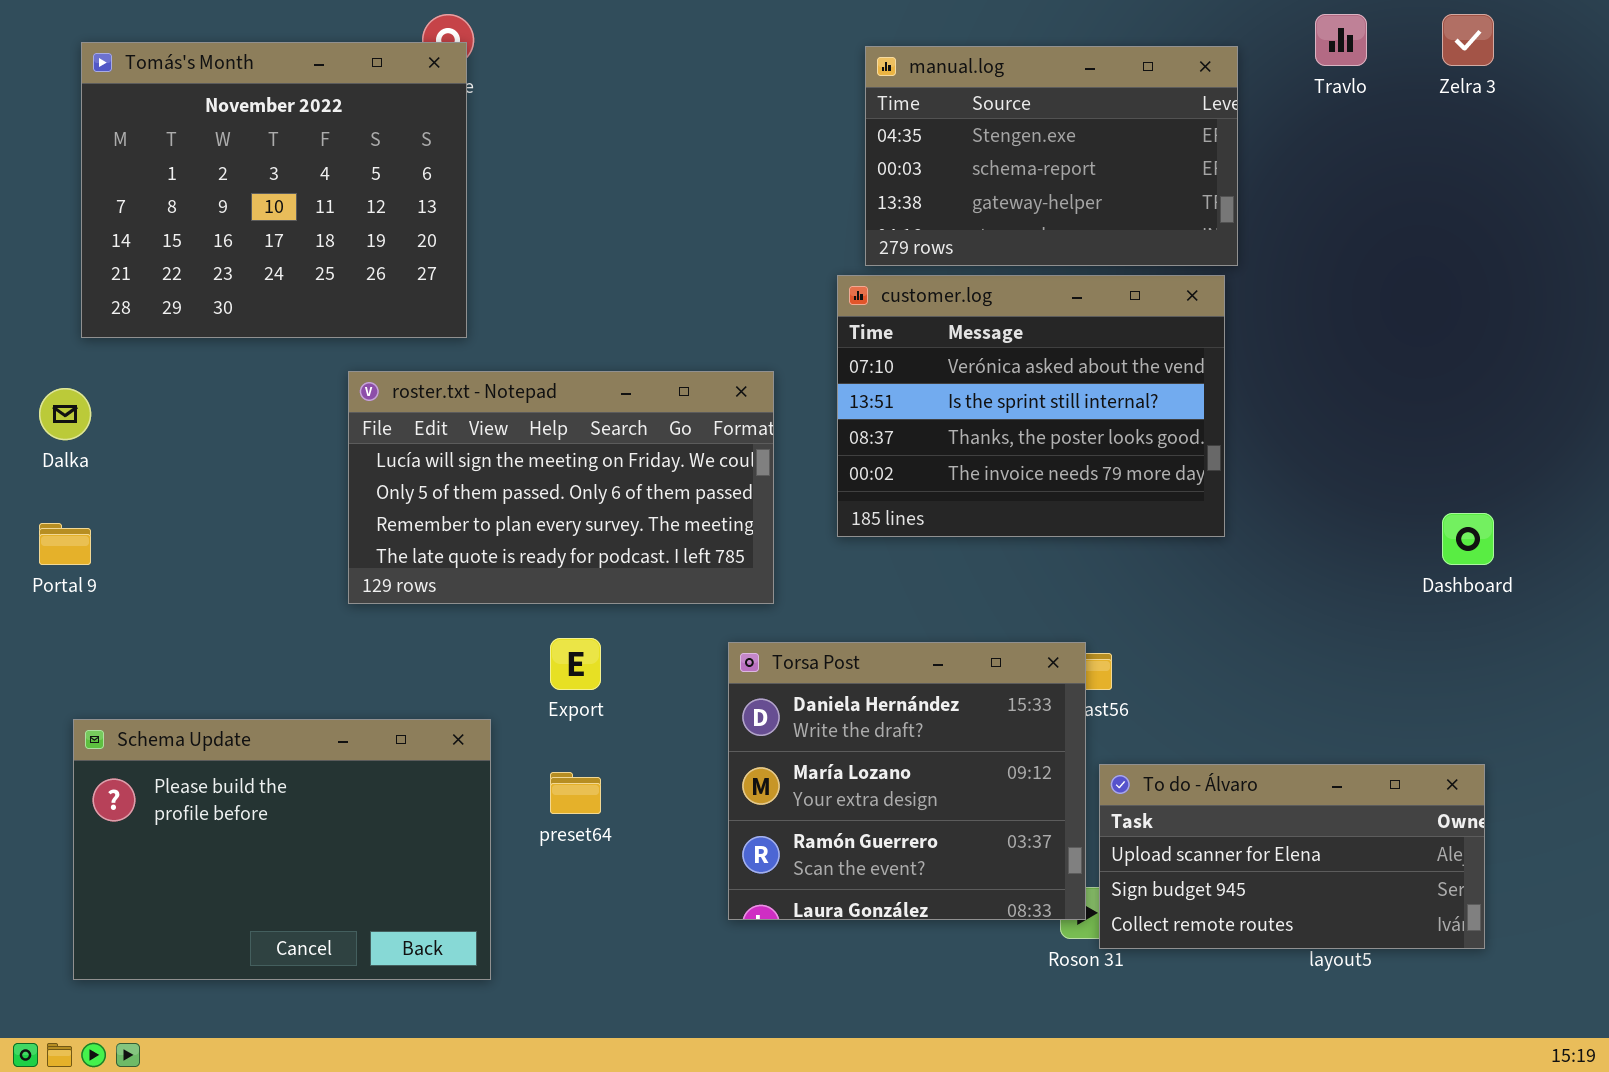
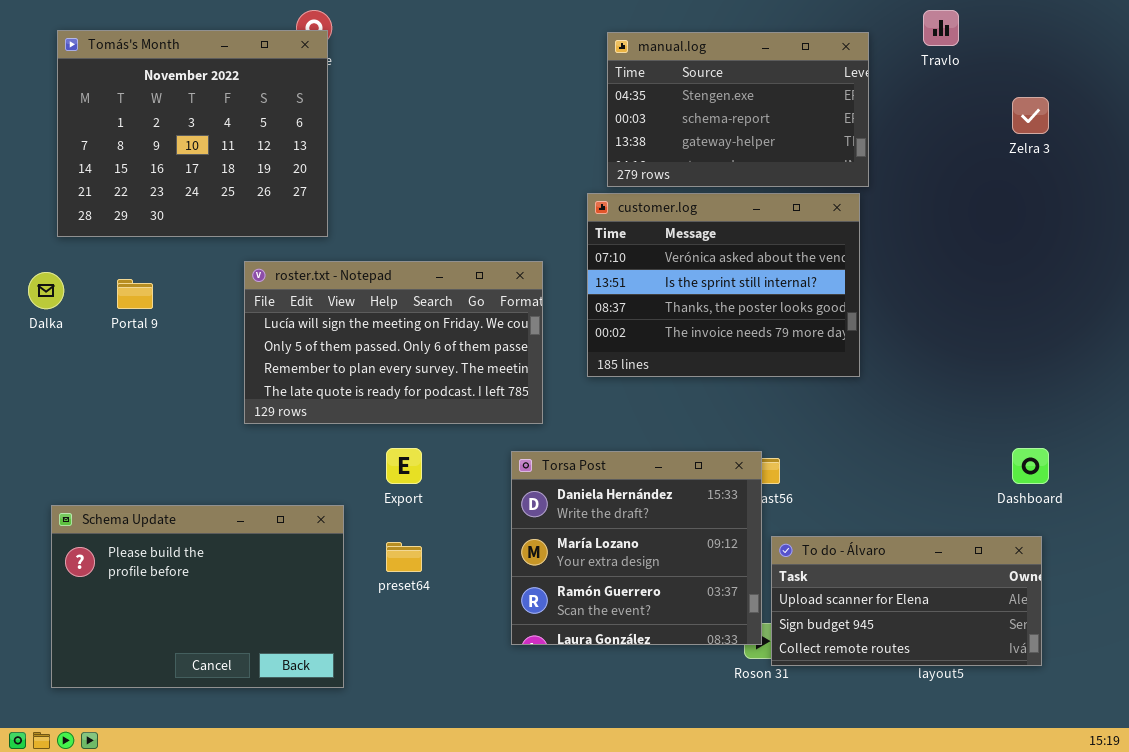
Zelra 3: [1442,14,1494,66] -> [1012,97,1049,134], moved
Dashboard: [1442,513,1494,565] -> [1012,448,1049,484], moved
Portal 9: [39,523,91,565] -> [117,279,153,309], moved

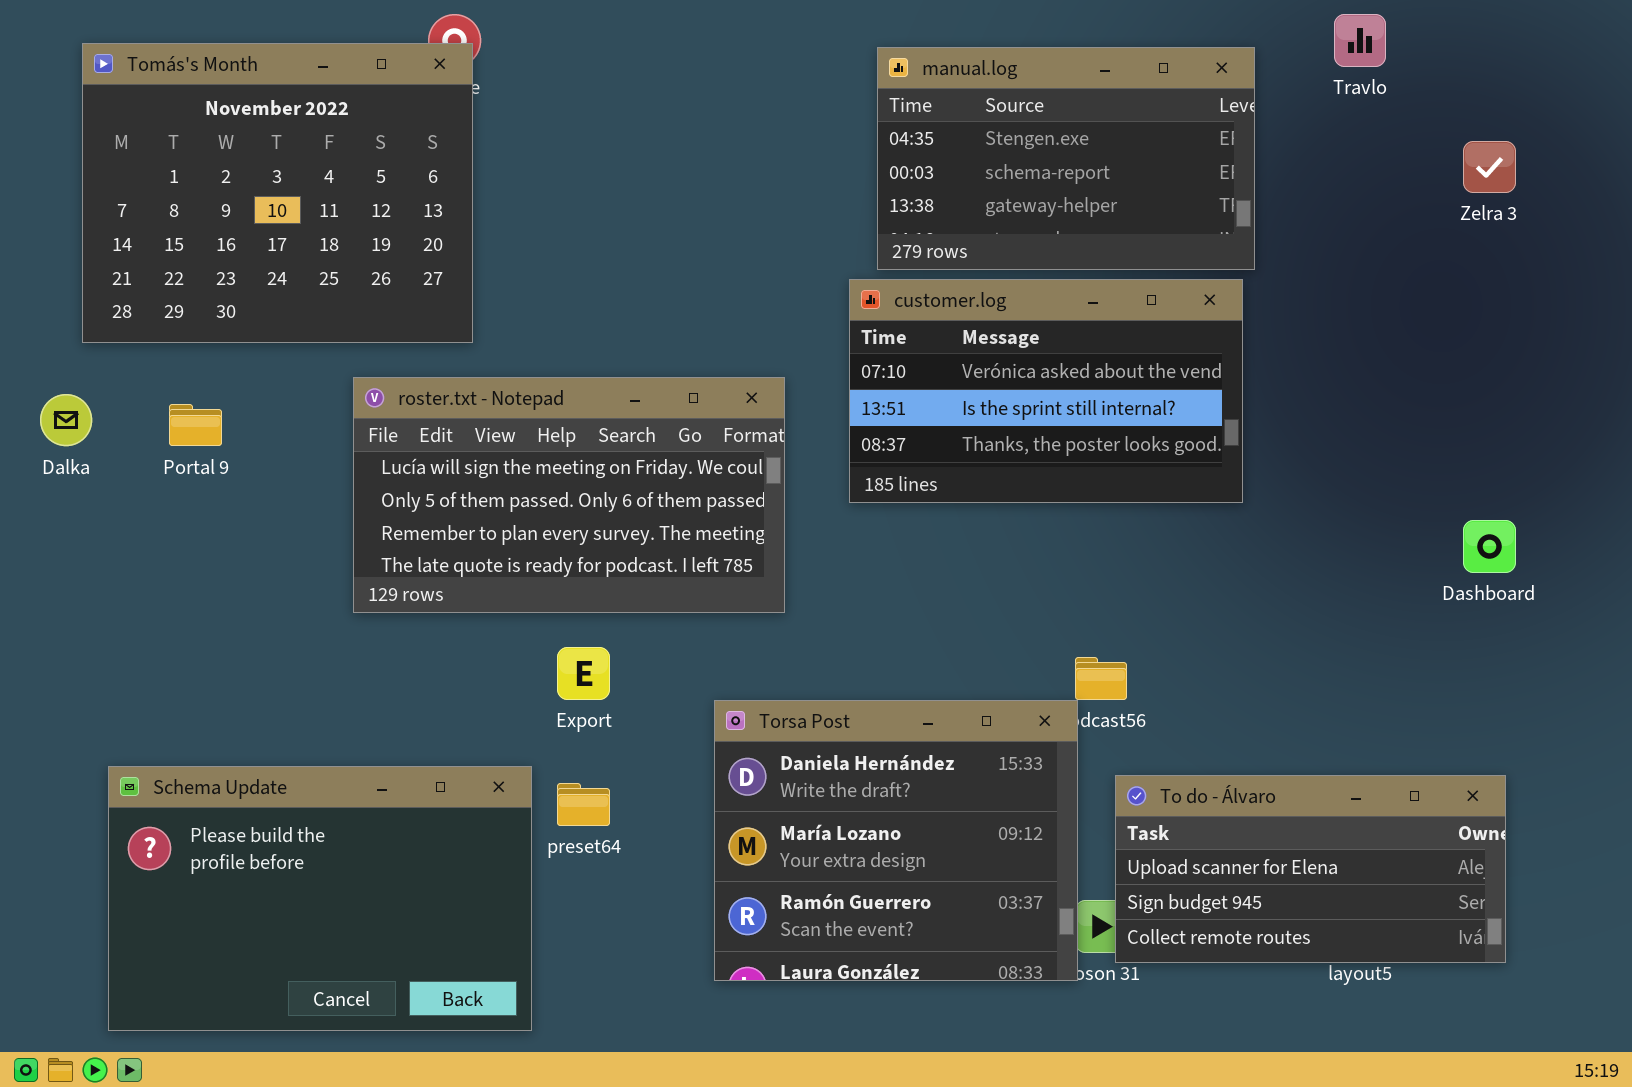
customer.log: [587,193,860,377] -> [849,279,1243,503], resized
Dashboard: [1012,448,1049,484] -> [1463,520,1516,573], moved
Torsa Post: [511,451,762,645] -> [714,700,1078,981], moved
Schema Update: [51,505,344,688] -> [108,766,532,1031], moved

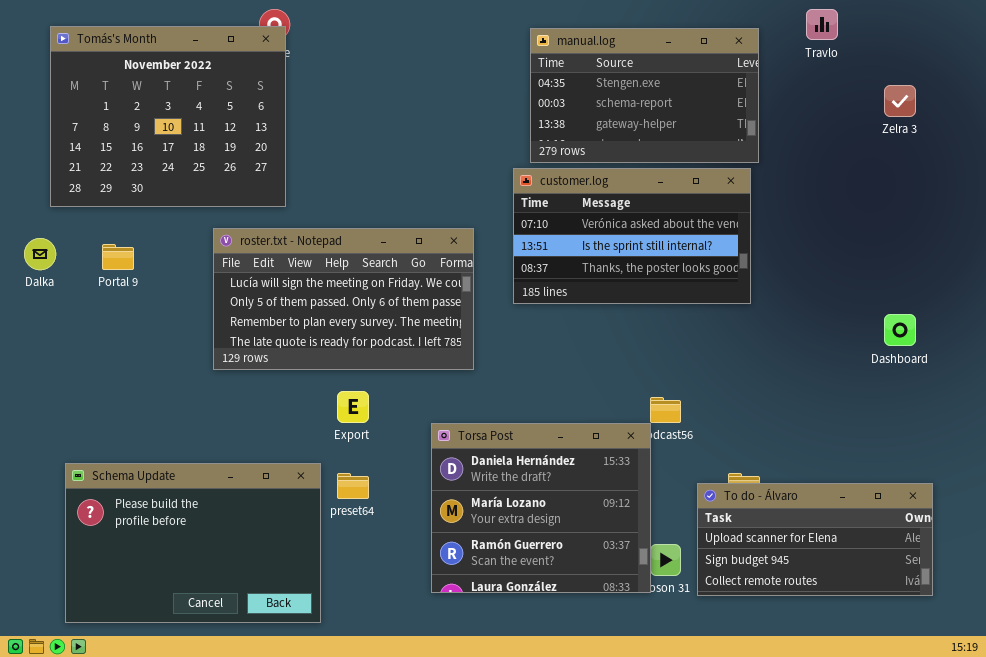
To do - Álvaro: [1115,775,1506,963] -> [697,483,933,596], moved

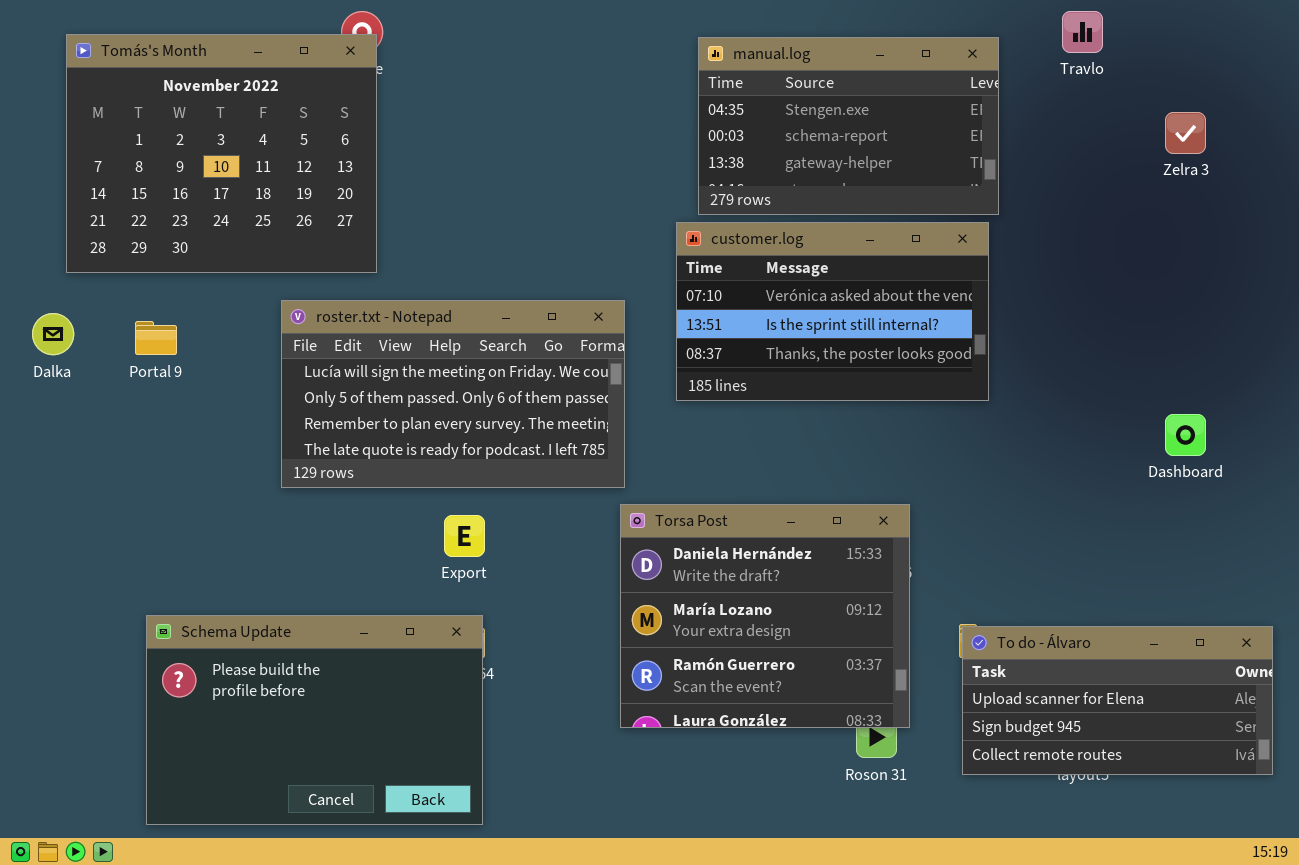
Torsa Post: [431,423,651,593] -> [620,504,910,728], moved
Schema Update: [65,463,321,623] -> [146,615,483,825], moved
To do - Álvaro: [697,483,933,596] -> [962,626,1273,775], moved

